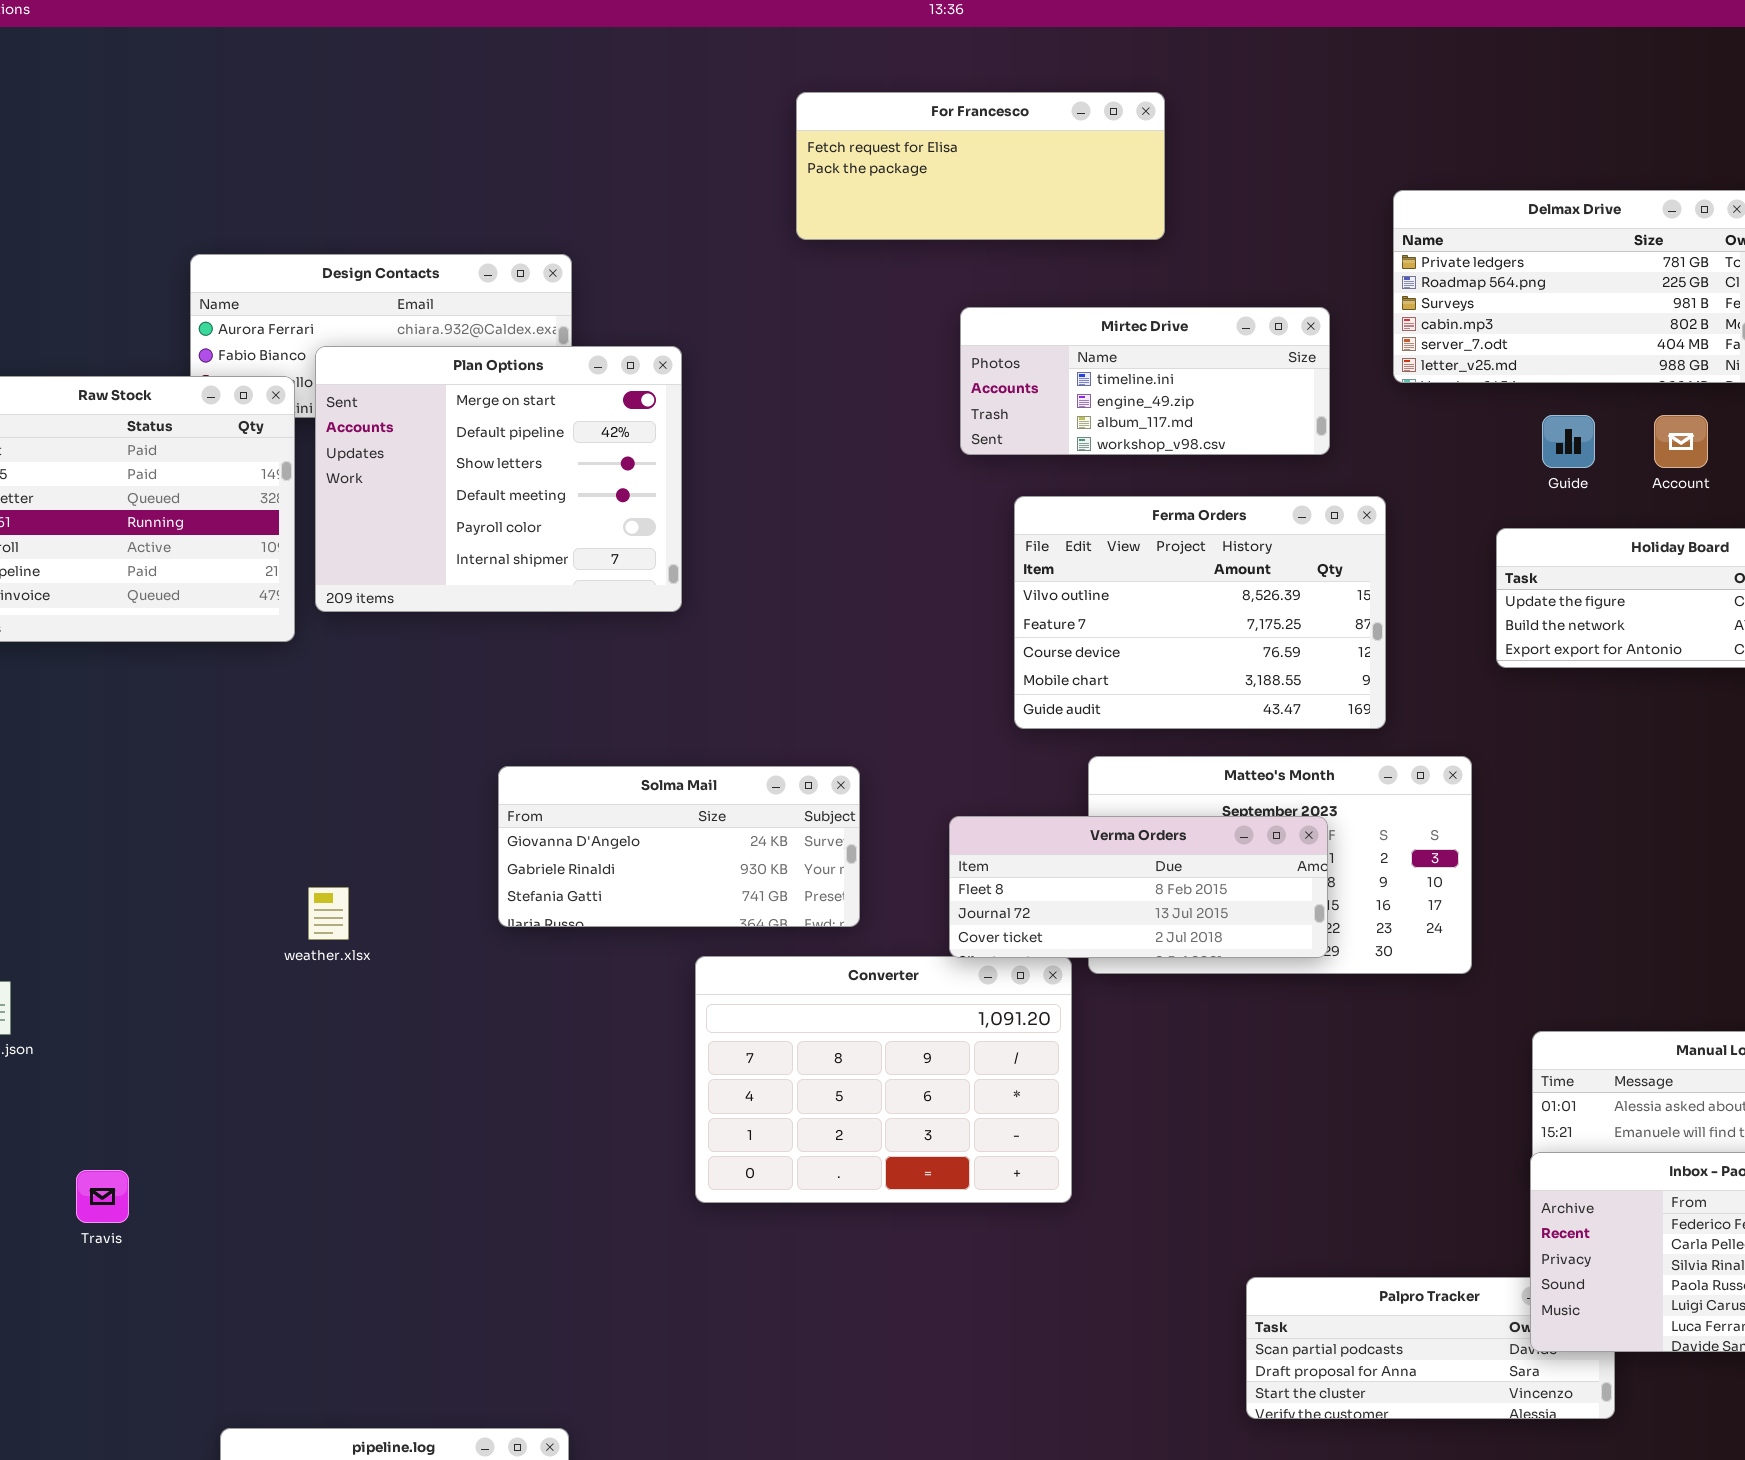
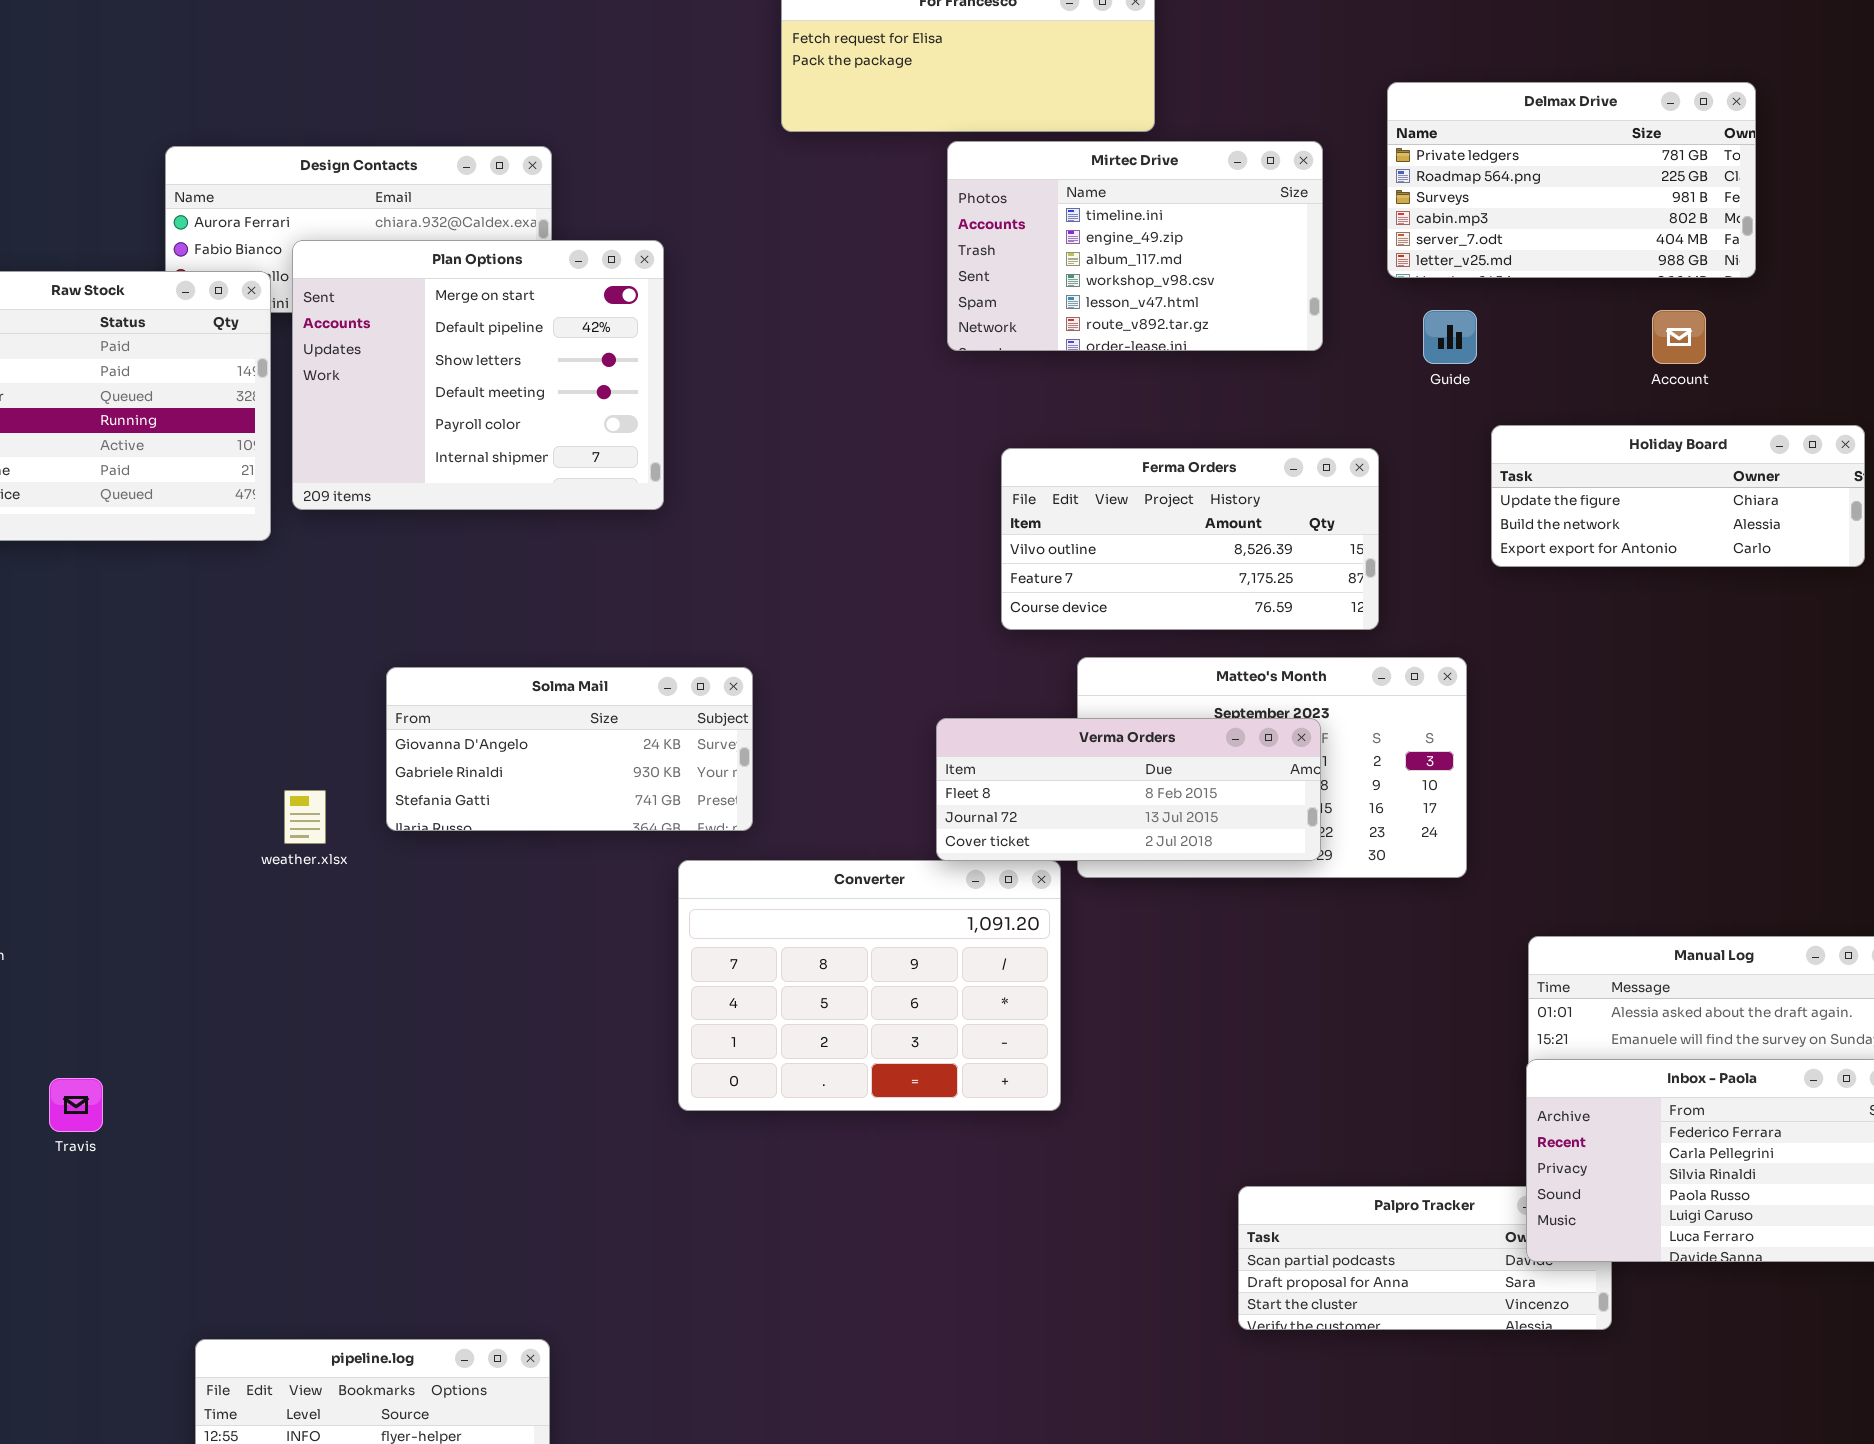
Mirtec Drive: [960,307,1330,455] -> [947,141,1323,351], resized
Guide: [1542,415,1595,468] -> [1423,310,1477,364], moved
Ferma Orders: [1014,496,1386,729] -> [1001,448,1379,630], resized
Solma Mail: [498,766,860,927] -> [386,667,753,831], moved

